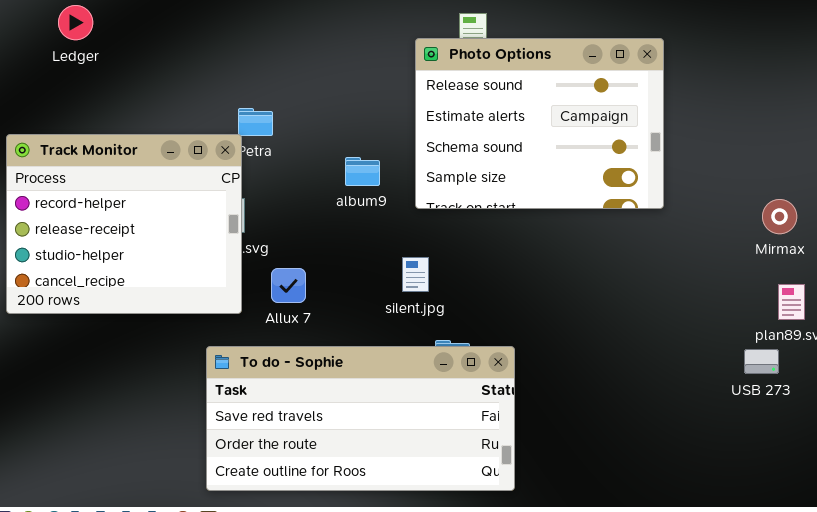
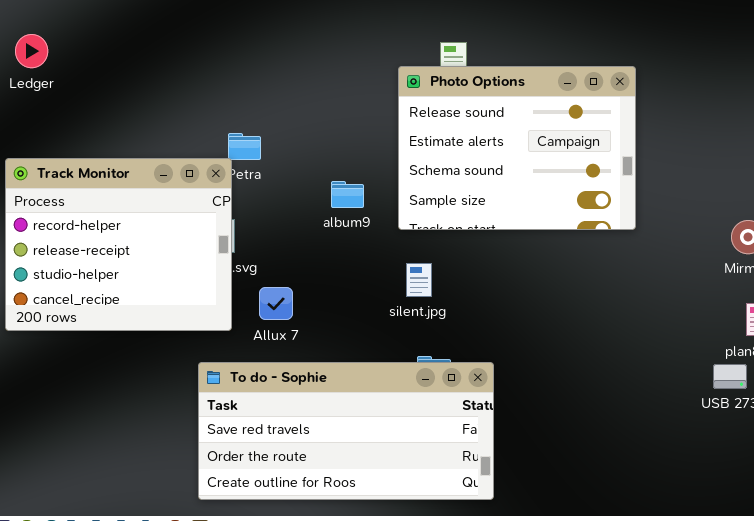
Ledger: [58,5,93,40] -> [15,34,48,68], moved
silent.jpg: [402,257,429,292] -> [406,263,432,297], moved

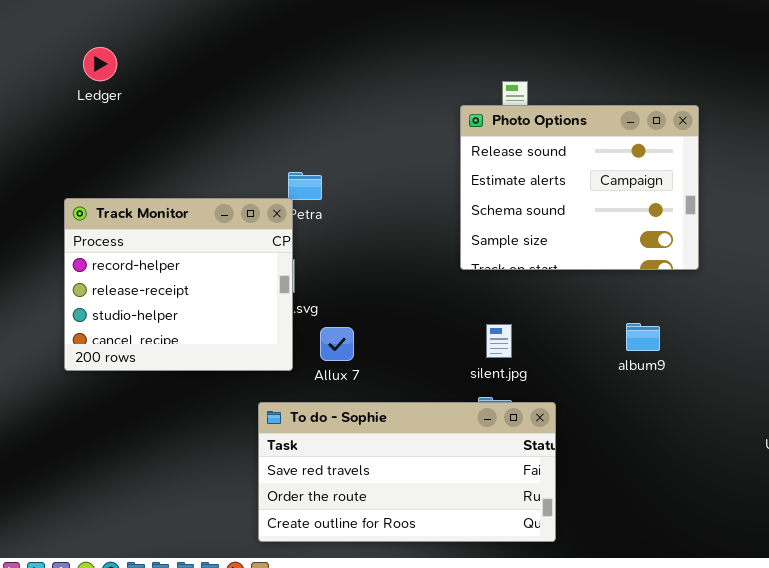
Ledger: [15,34,48,68] -> [83,47,117,81], moved
album9: [331,181,364,208] -> [626,323,660,351], moved
silent.jpg: [406,263,432,297] -> [486,324,512,358], moved

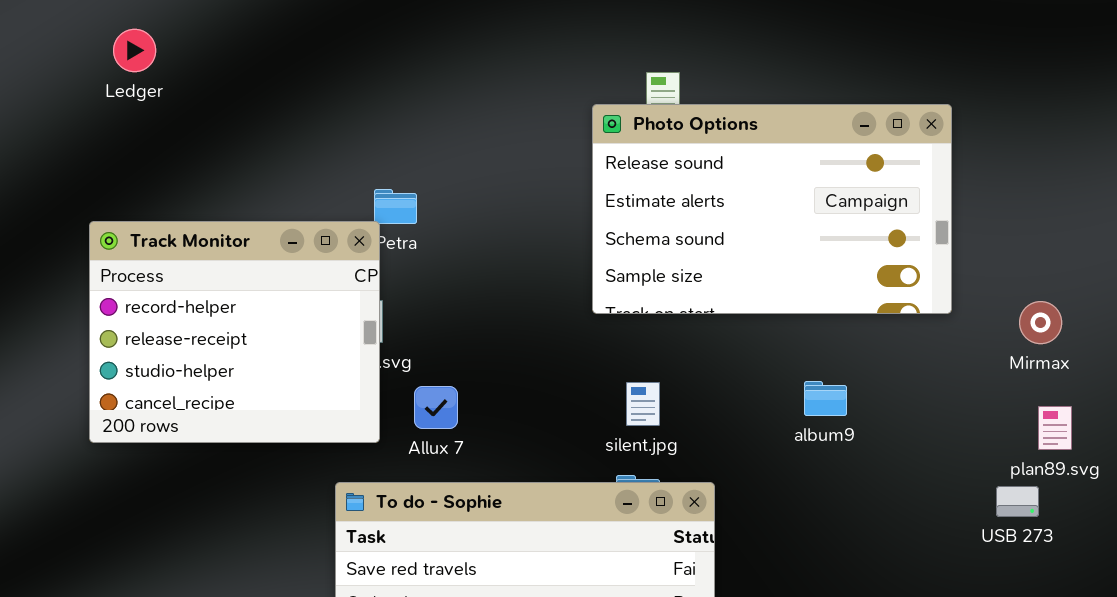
Photo Options: [460,105,699,270] -> [592,104,952,314], resized

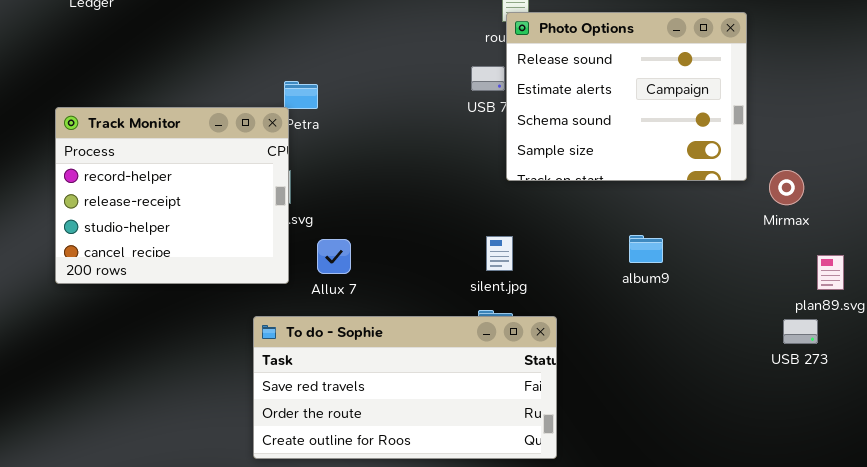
Photo Options: [592,104,952,314] -> [506,12,747,181], resized
Mirmax: [1019,301,1062,344] -> [769,170,804,205], moved

